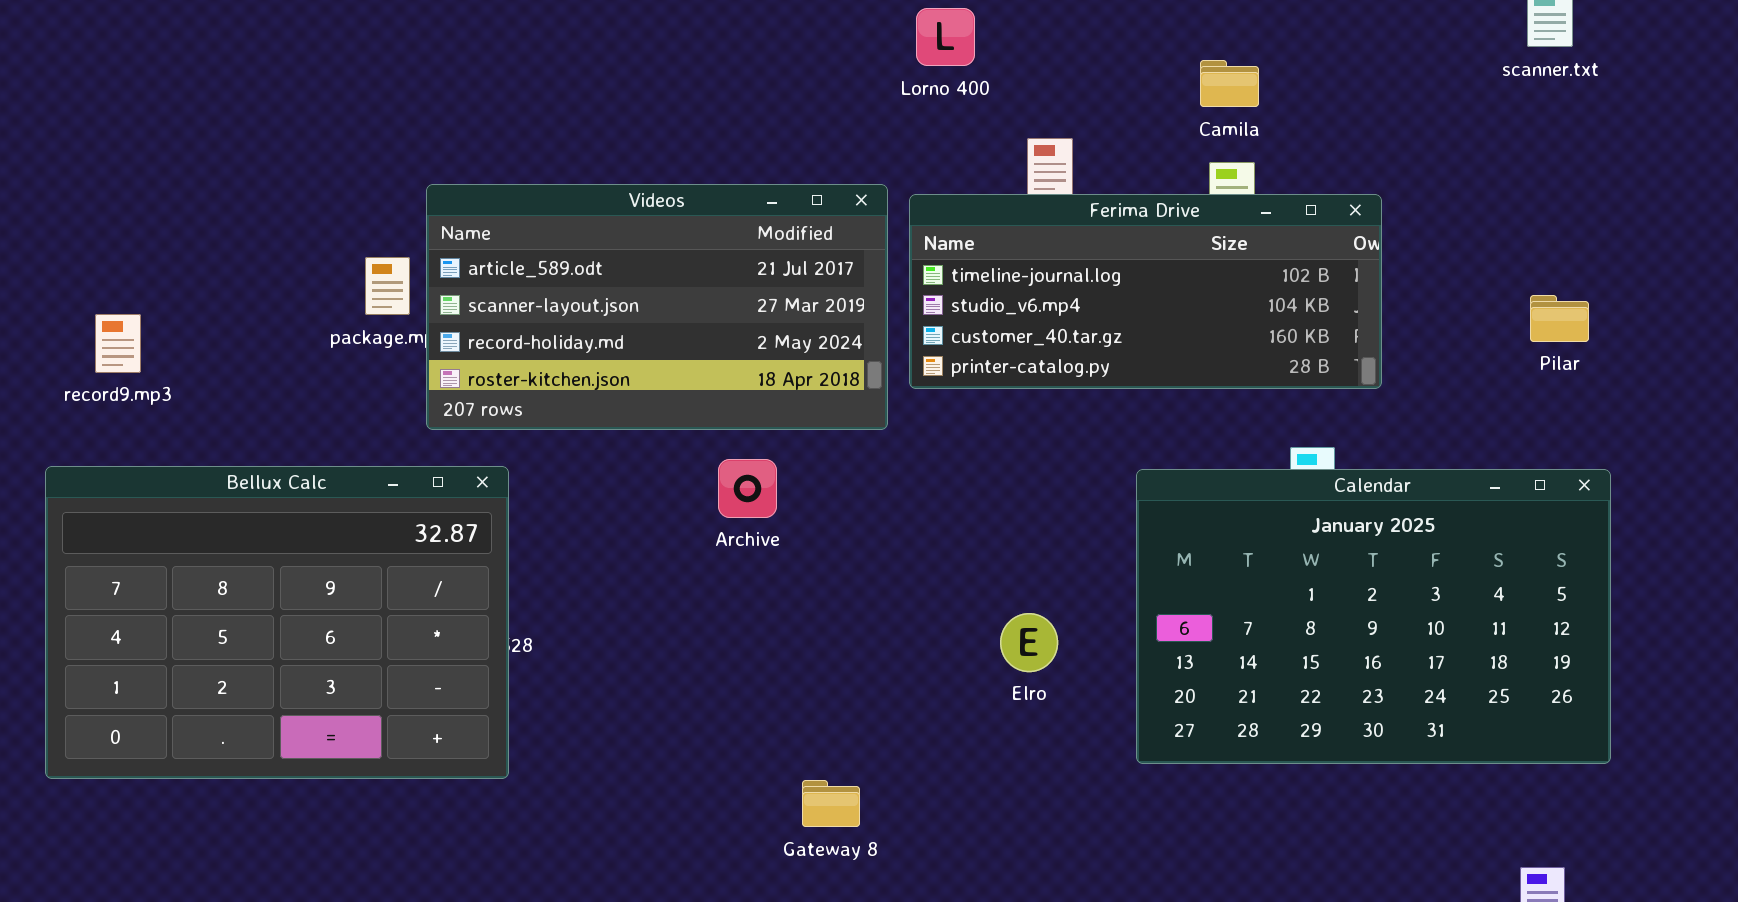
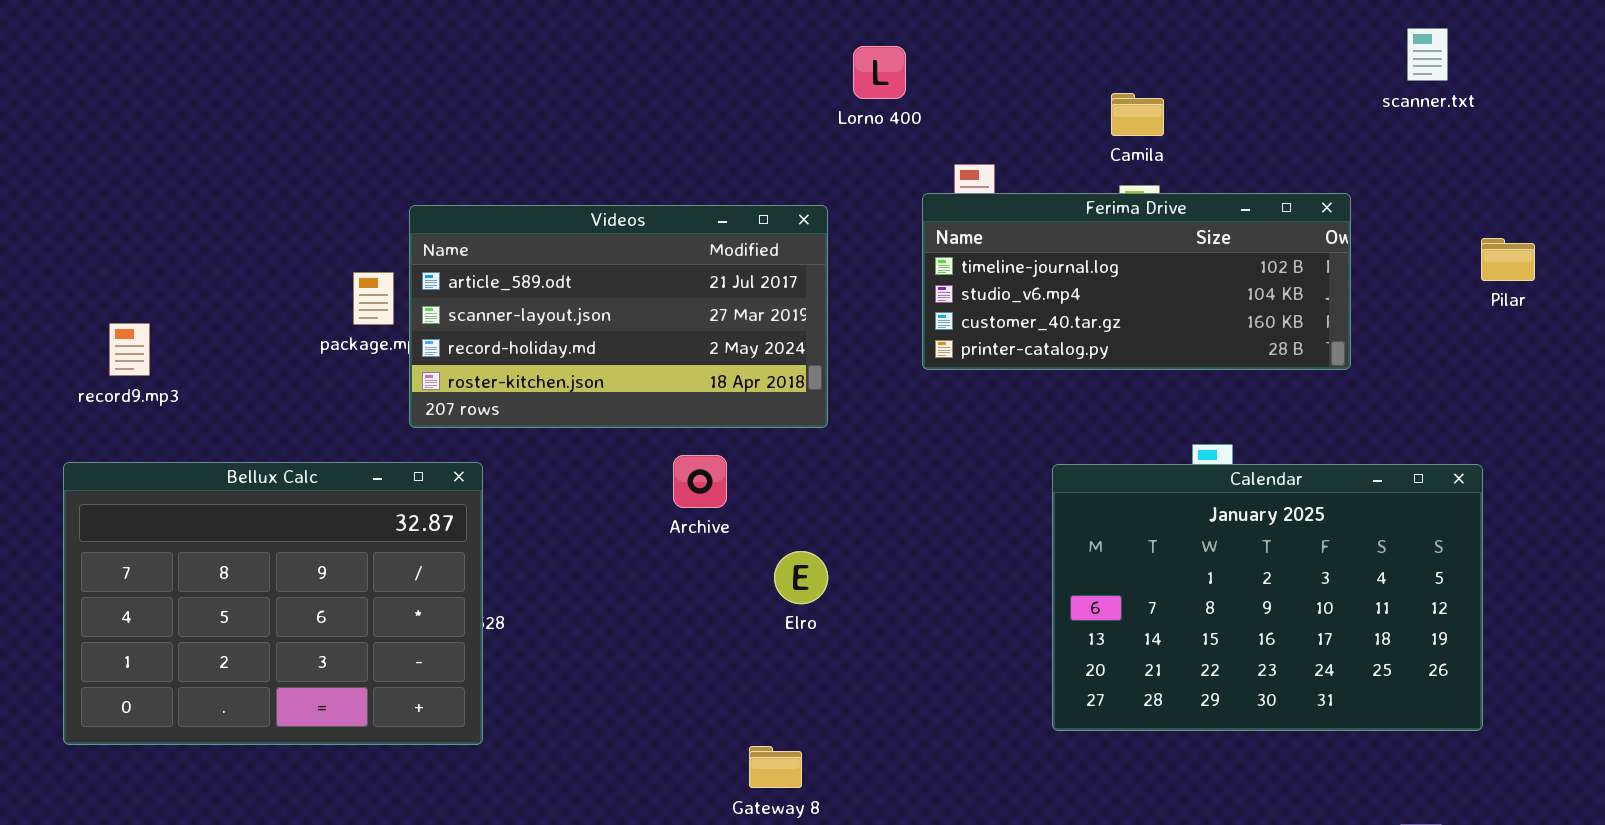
Ferima Drive: [909,194,1382,389] -> [922,193,1351,370], moved
Pilar: [1530,295,1589,342] -> [1481,238,1535,281], moved
Elro: [1000,613,1058,672] -> [774,551,828,604], moved

